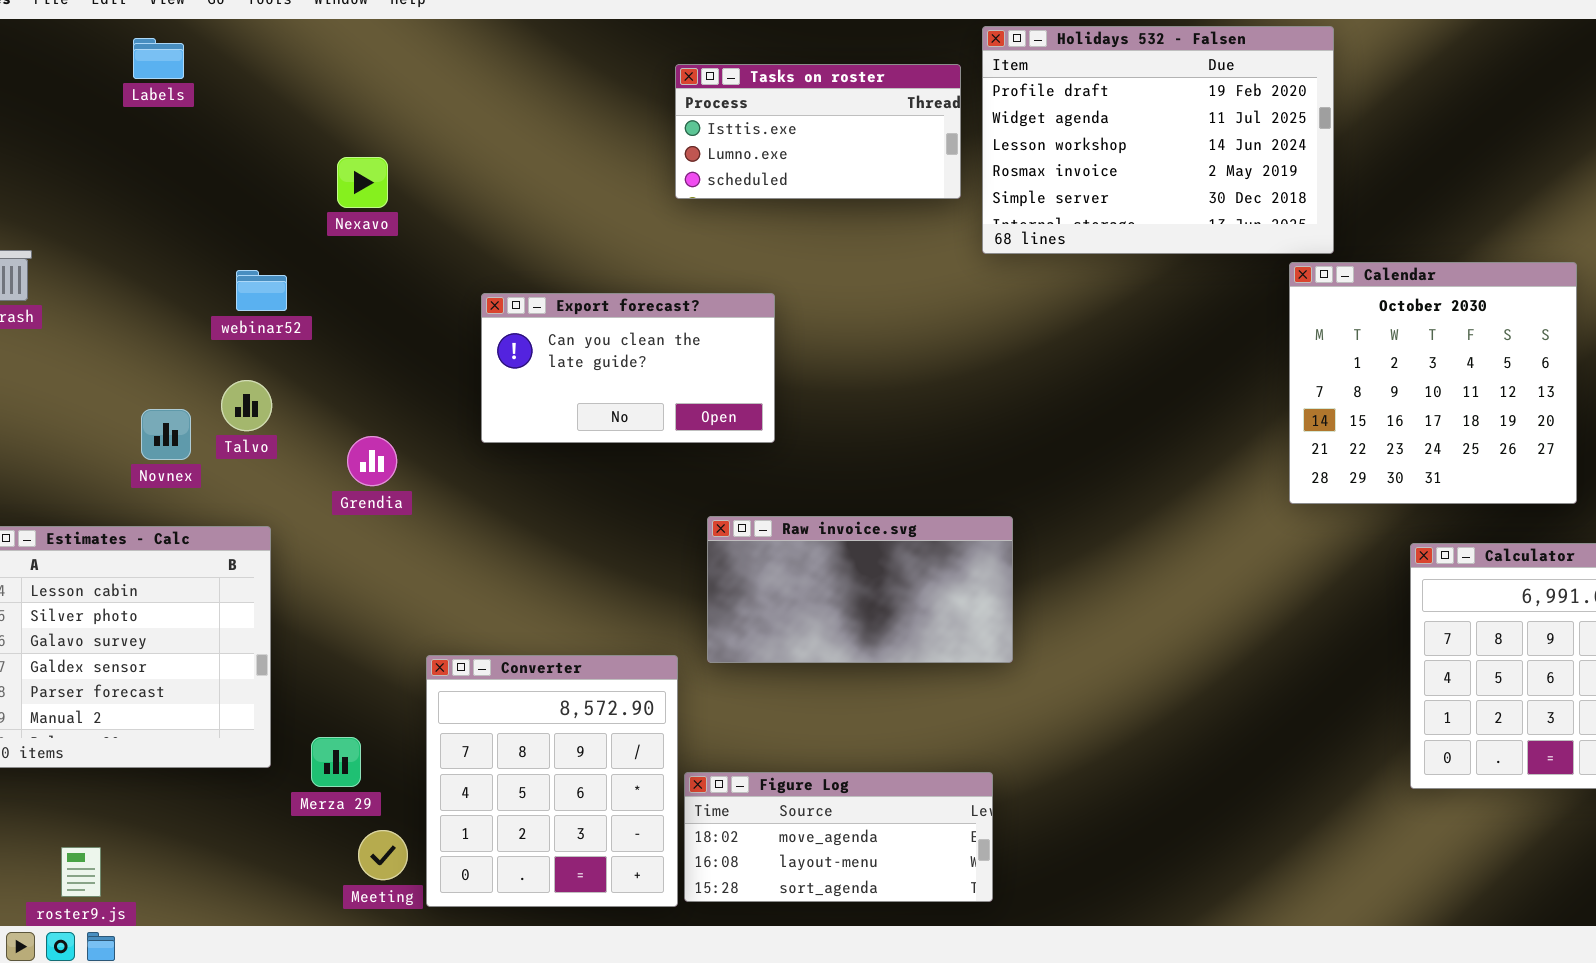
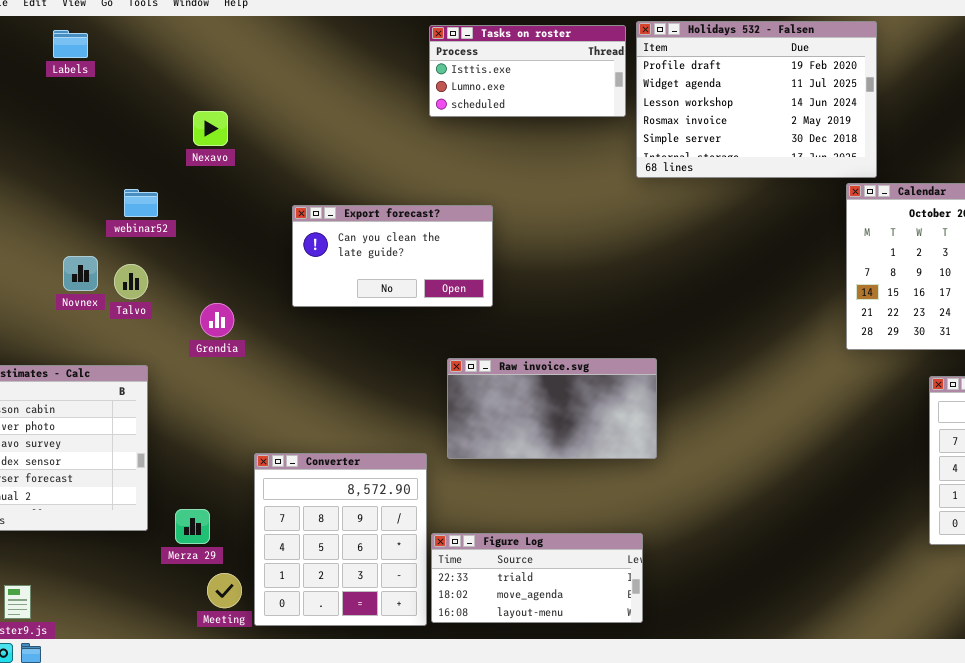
Tasks on roster: [675,64,961,199] -> [429,25,626,117], moved
Novnex: [141,409,191,460] -> [63,256,98,291], moved
Figure Log: [684,772,993,902] -> [431,533,643,623], scrolled up 1 row

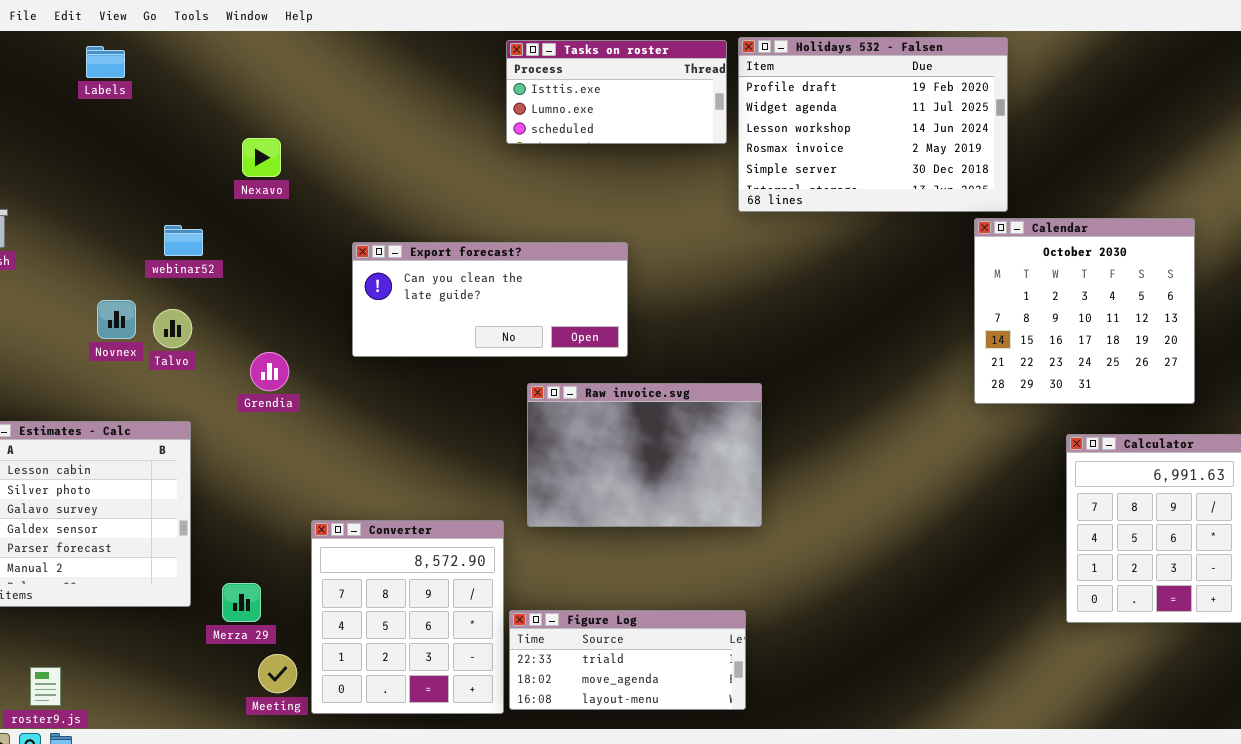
Export forecast?: [292,205,493,307] -> [352,242,628,357], resized
Raw invoice.svg: [447,358,657,459] -> [527,383,762,527], resized

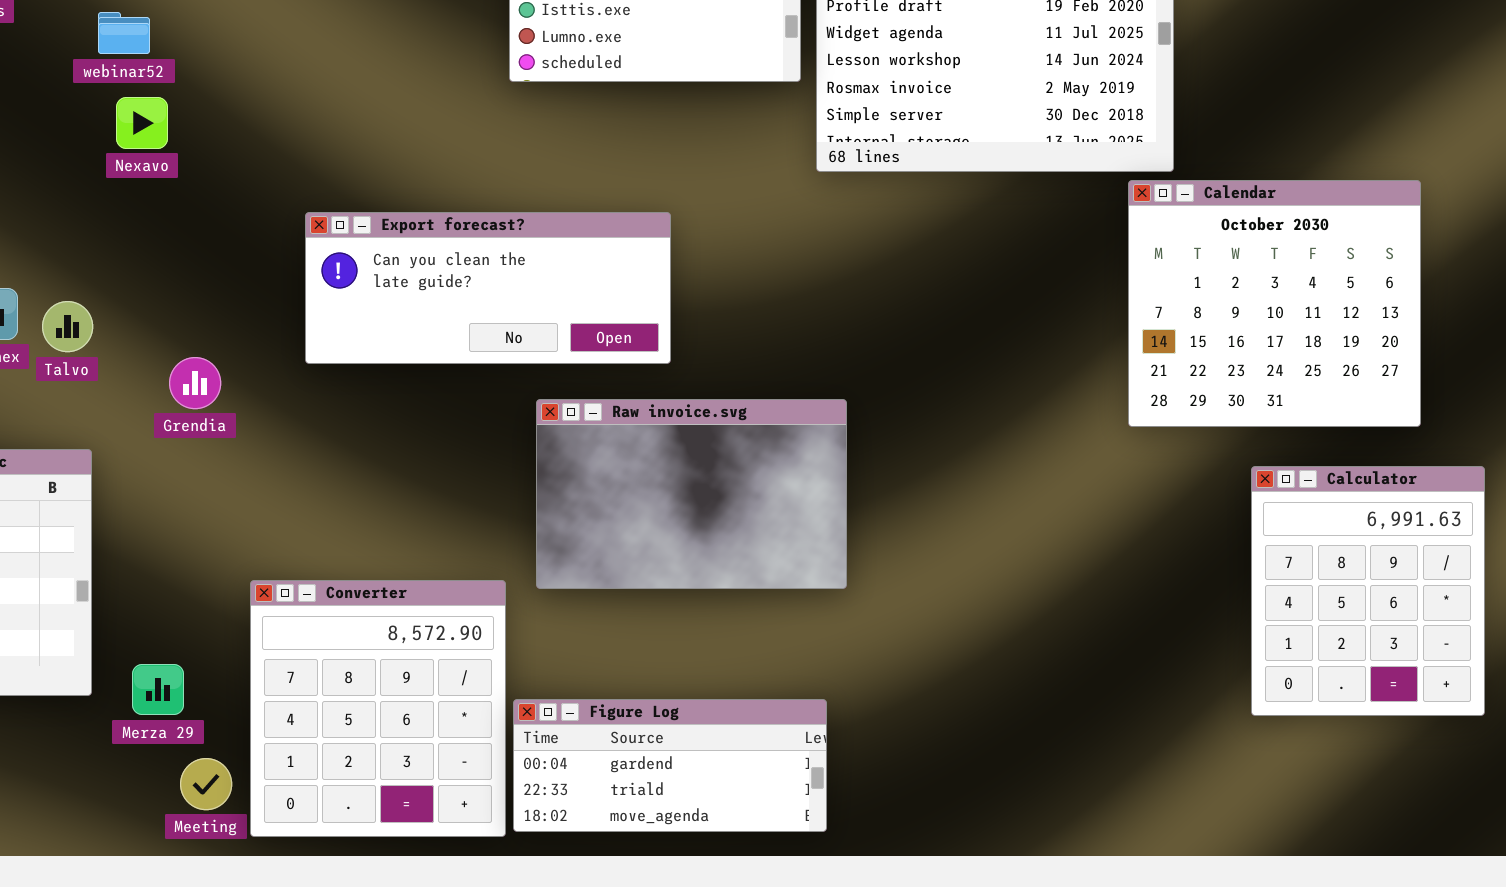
Nexavo: [242,138,281,177] -> [116,97,168,149], moved
webinar52: [164,225,203,256] -> [98,12,150,54], moved
Figure Log: [509,610,746,710] -> [513,699,827,832], scrolled up 1 row

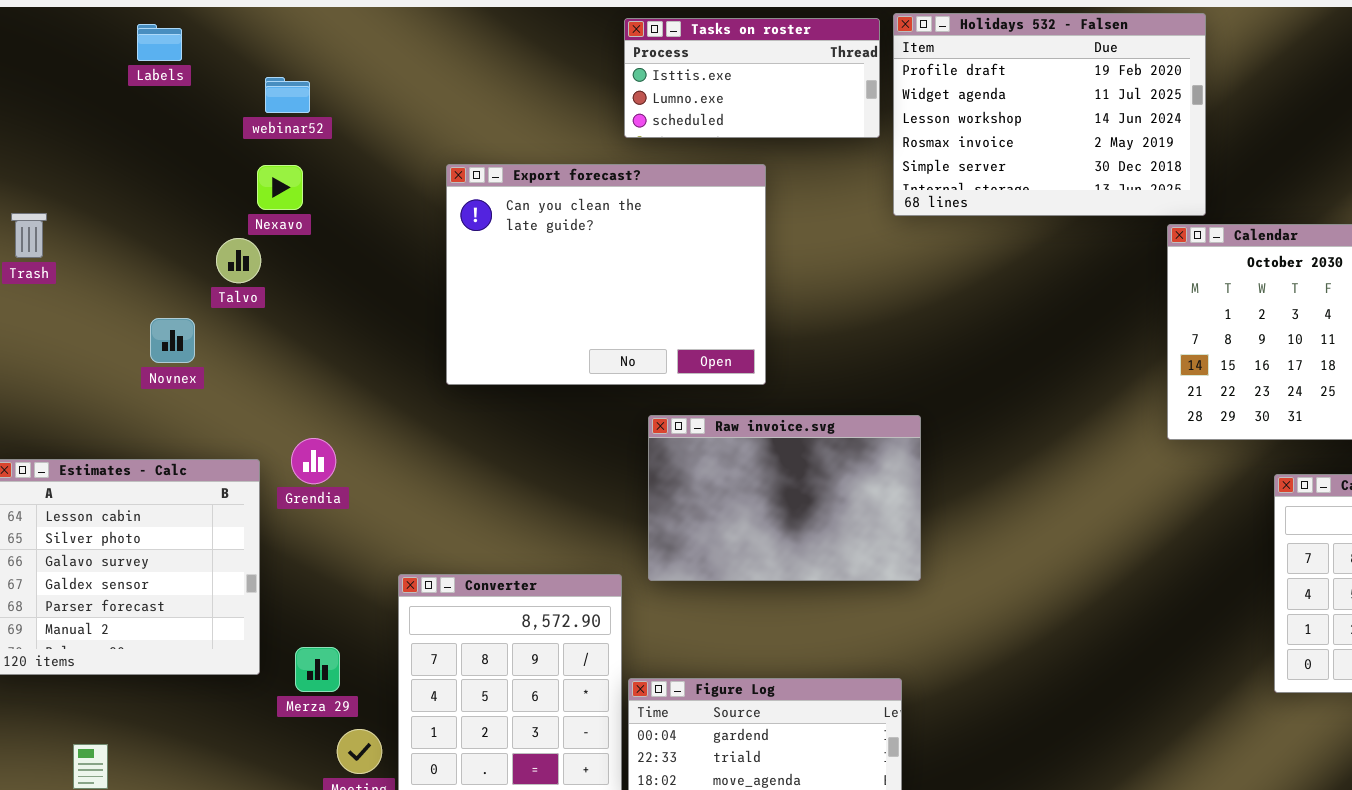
Nexavo: [116,97,168,149] -> [257,165,303,210], moved
Export forecast?: [305,212,671,364] -> [446,164,766,385], resized
Talvo: [42,301,93,352] -> [216,238,261,283], moved
Grendia: [169,357,221,409] -> [291,438,336,484], moved

